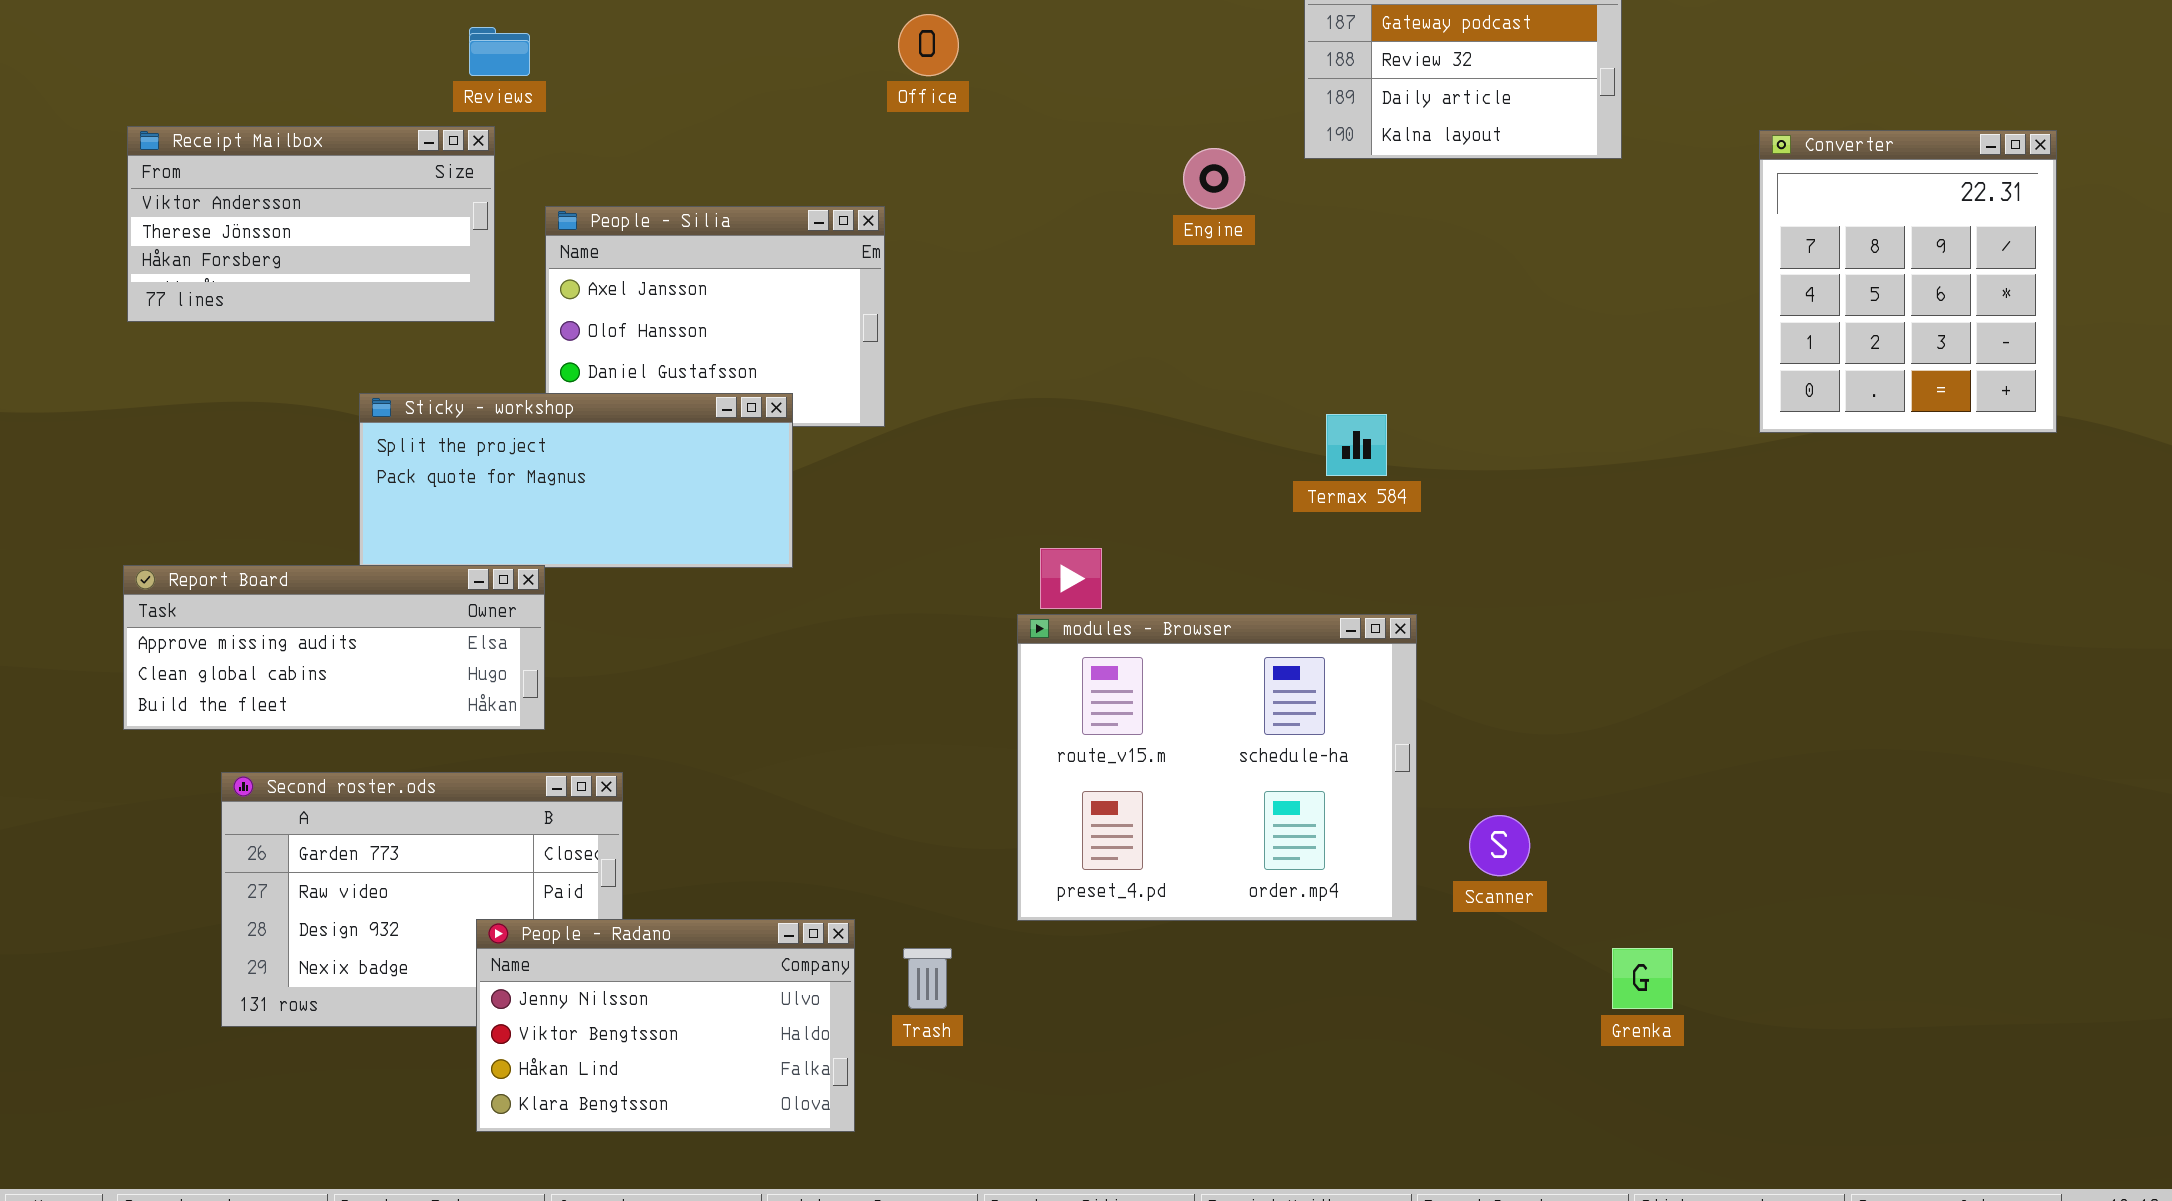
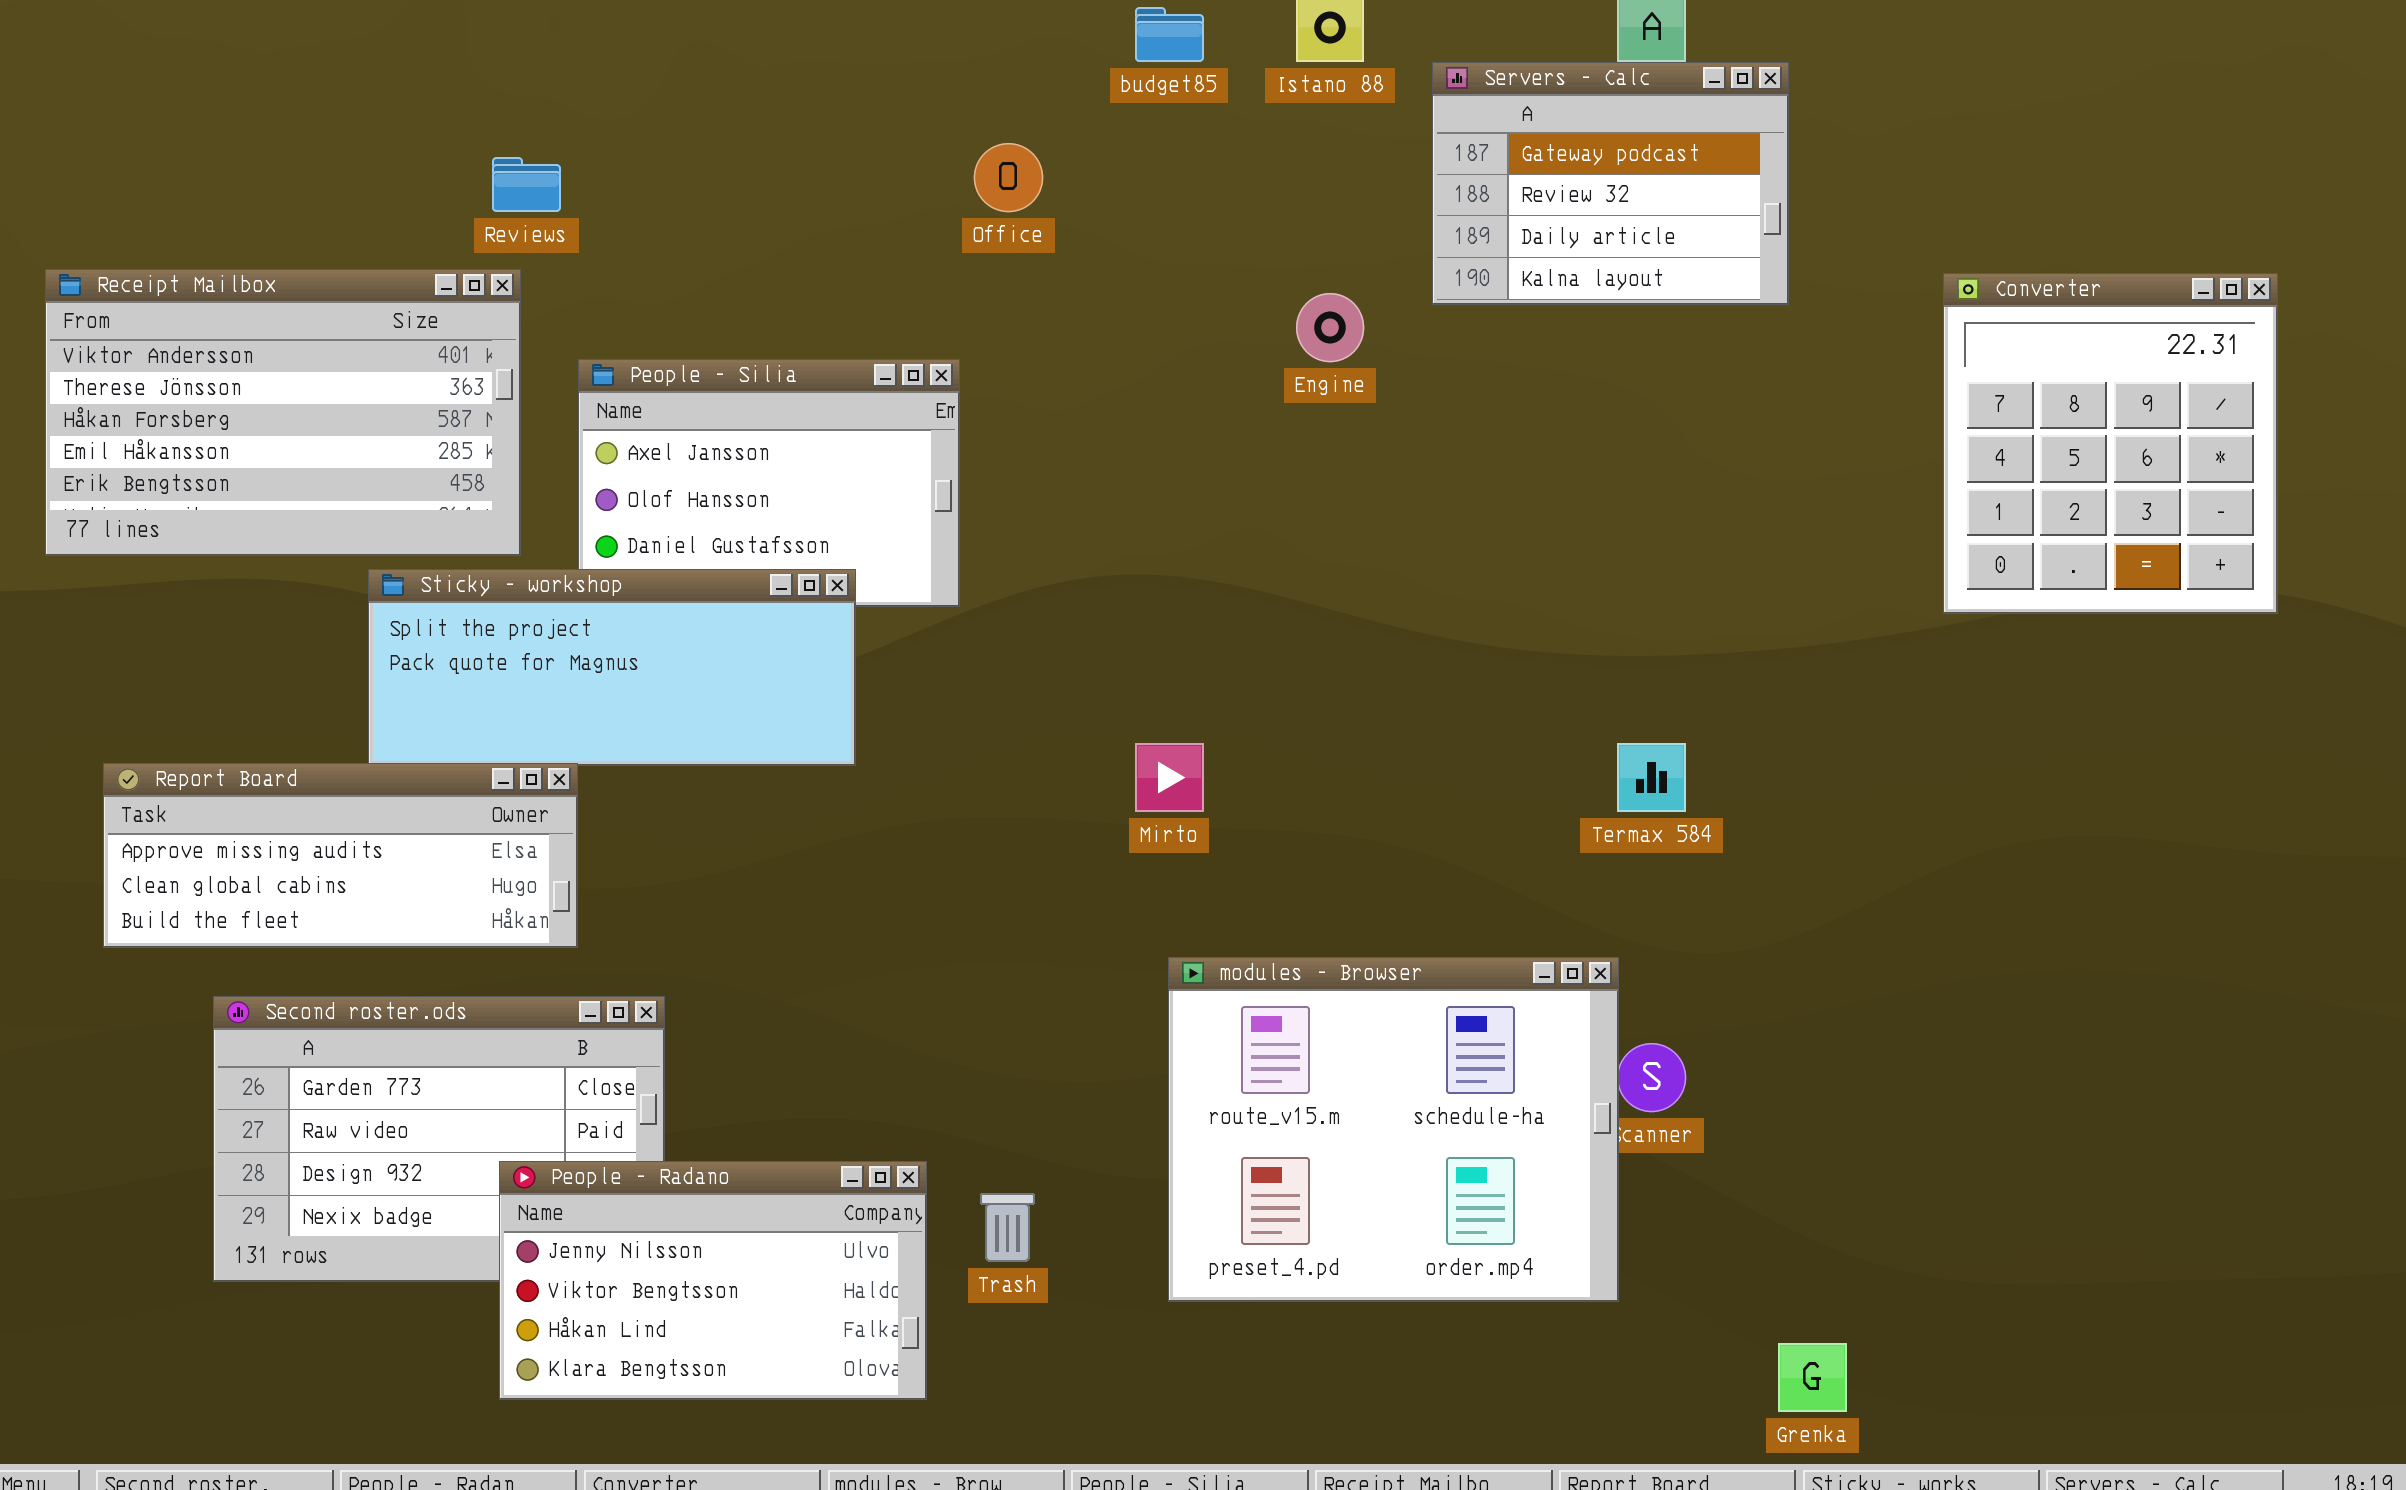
Receipt Mailbox: [127,126,495,322] -> [45,269,521,556], resized
Termax 584: [1326,414,1387,476] -> [1617,743,1686,812], moved
modules - Browser: [1017,614,1417,921] -> [1168,957,1619,1302], moved
Grenka: [1612,948,1673,1009] -> [1778,1343,1847,1412], moved

